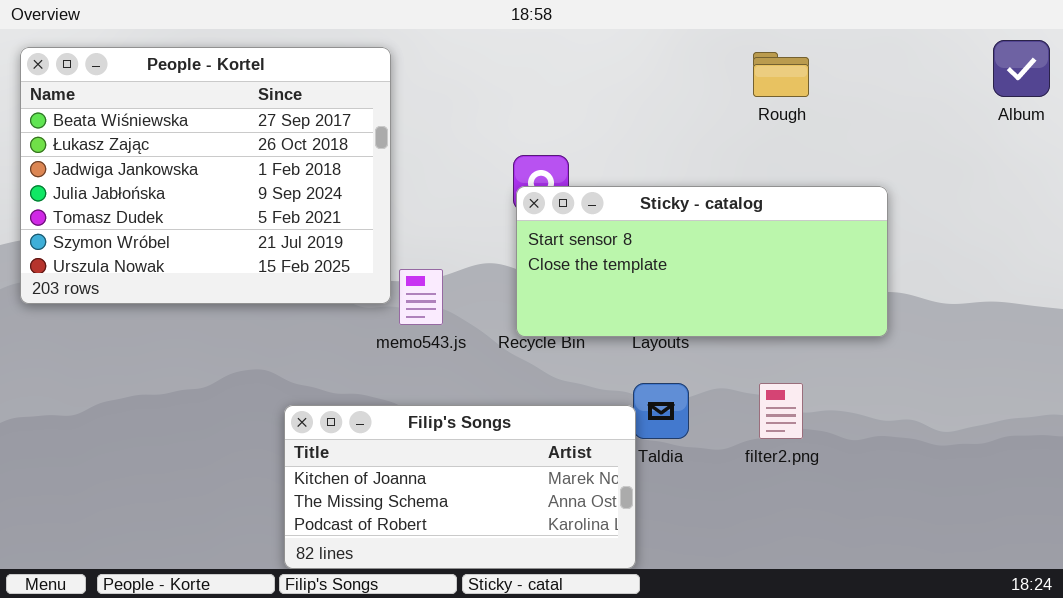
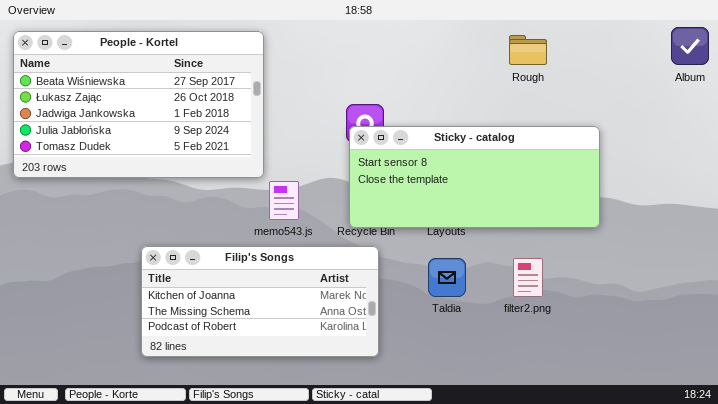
People - Kortel: [20,47,391,304] -> [13,31,264,178], resized
Filip's Songs: [284,405,636,569] -> [141,246,379,357], moved

